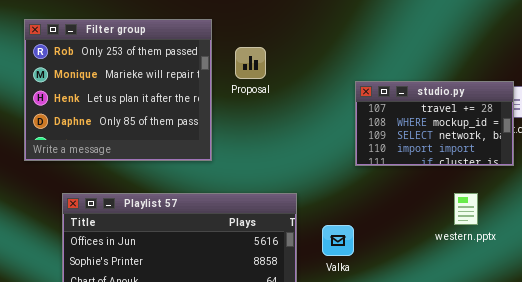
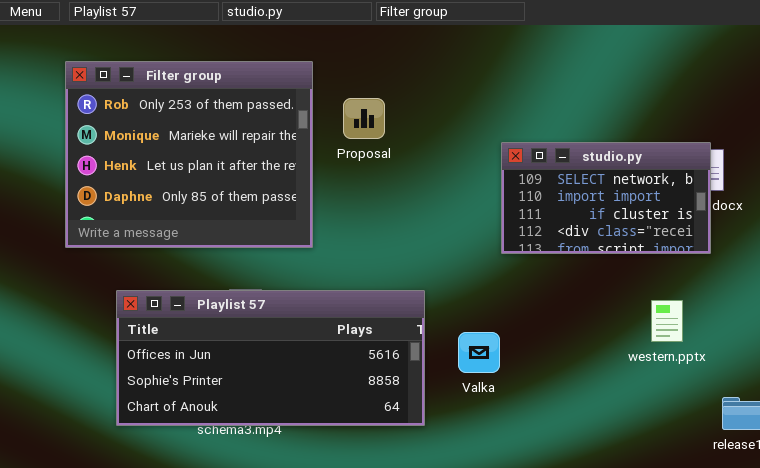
studio.py: [355,81,514,166] -> [501,142,711,254], scrolled down 2 rows
western.pptx: [454,193,478,225] -> [651,300,683,342], moved

